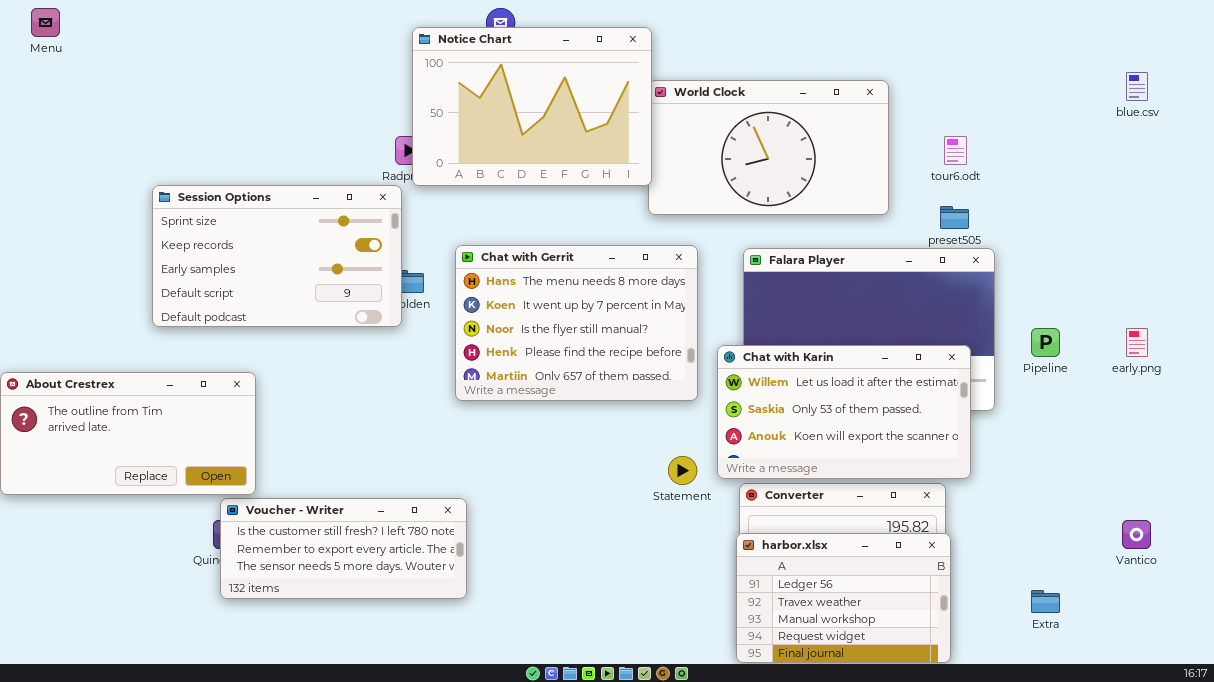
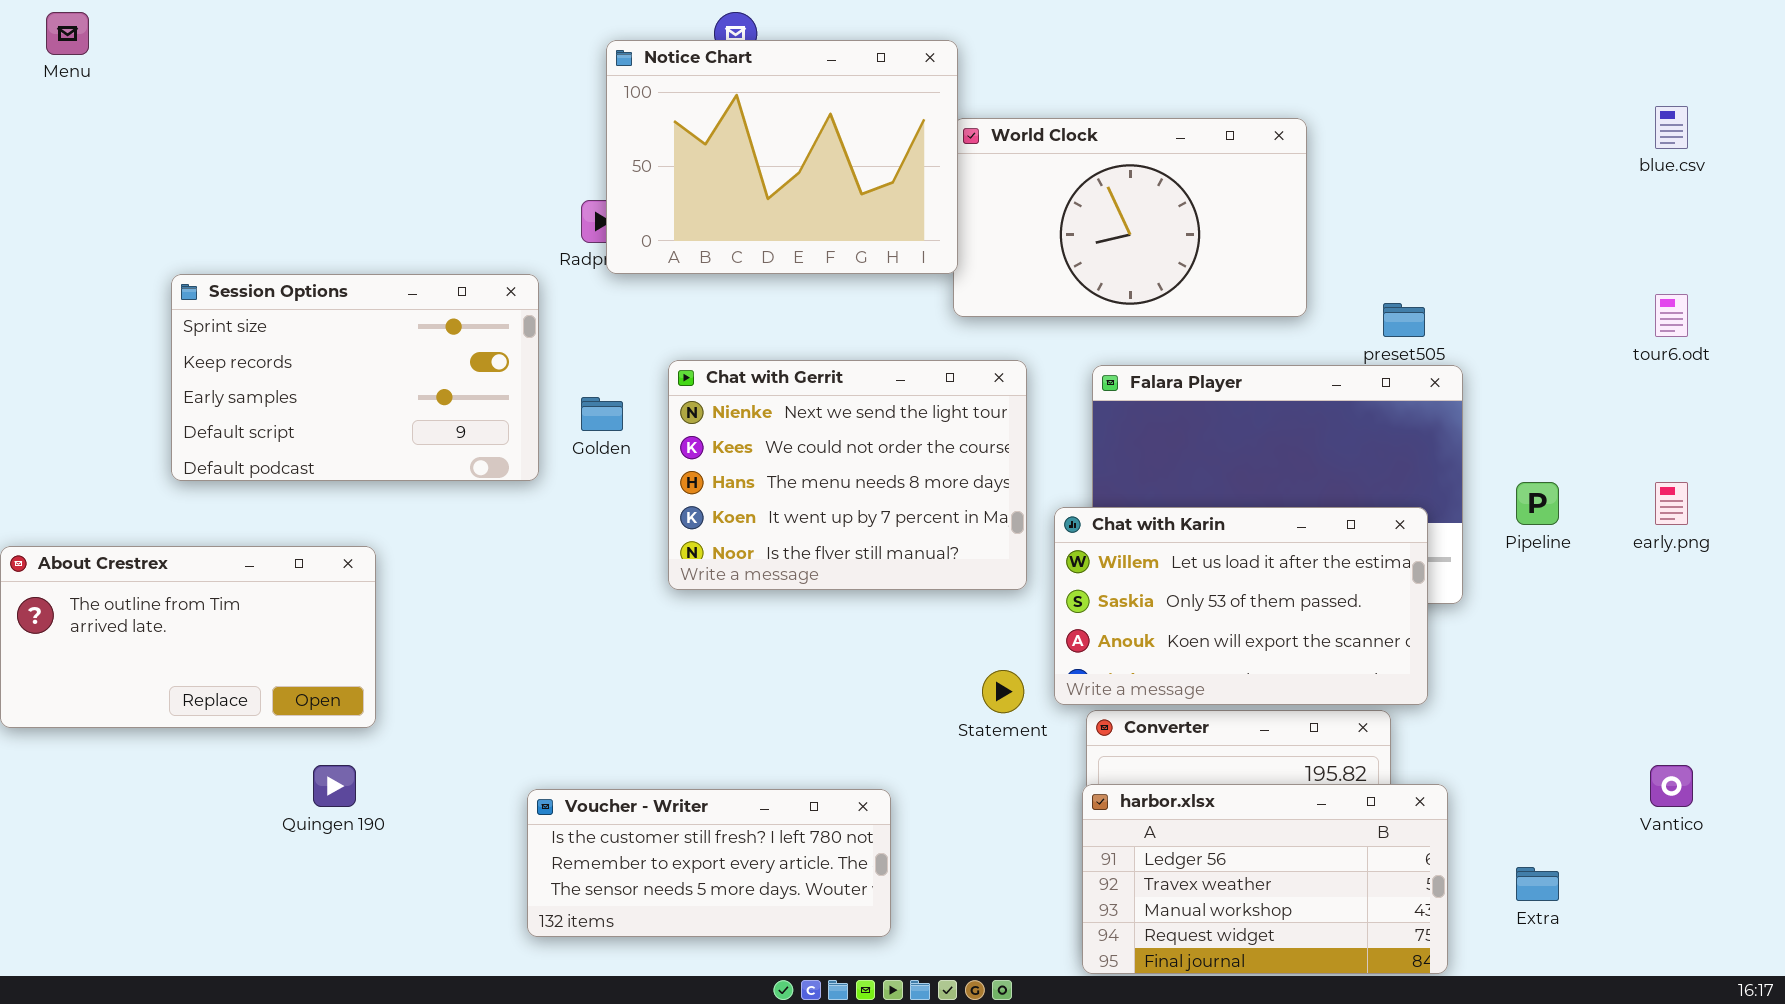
tour6.odt: [944,136,967,165] -> [1655,294,1688,337], moved
Session Options: [152,185,402,327] -> [171,274,539,481], moved
Chat with Gerrit: [455,245,698,401] -> [668,360,1027,590], scrolled up 2 rows
Voucher - Writer: [220,498,467,599] -> [527,789,891,937], moved
harbor.xlsx: [736,533,951,663] -> [1082,784,1448,974], resized

